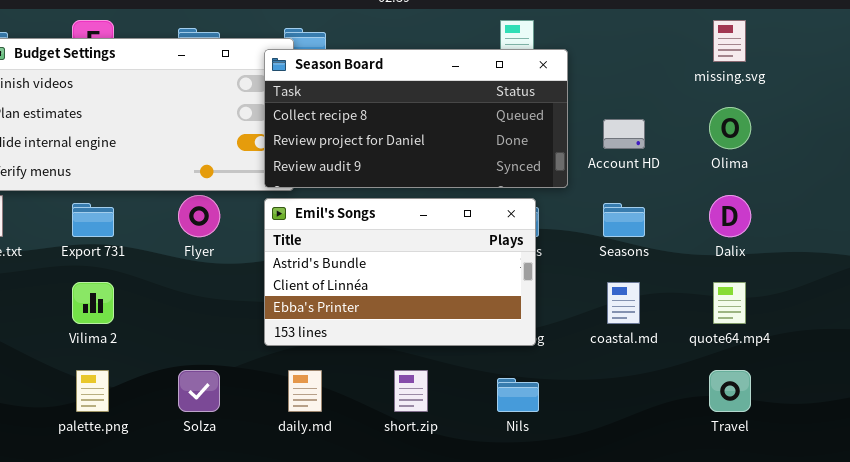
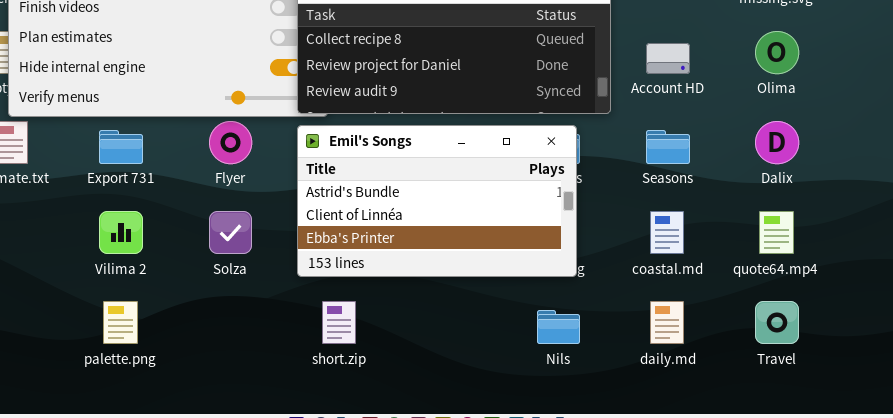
Solza: [178,370,220,412] -> [209,211,252,254], moved
daily.md: [288,370,322,412] -> [650,301,684,344], moved
short.zip: [394,370,428,412] -> [322,301,356,344], moved

